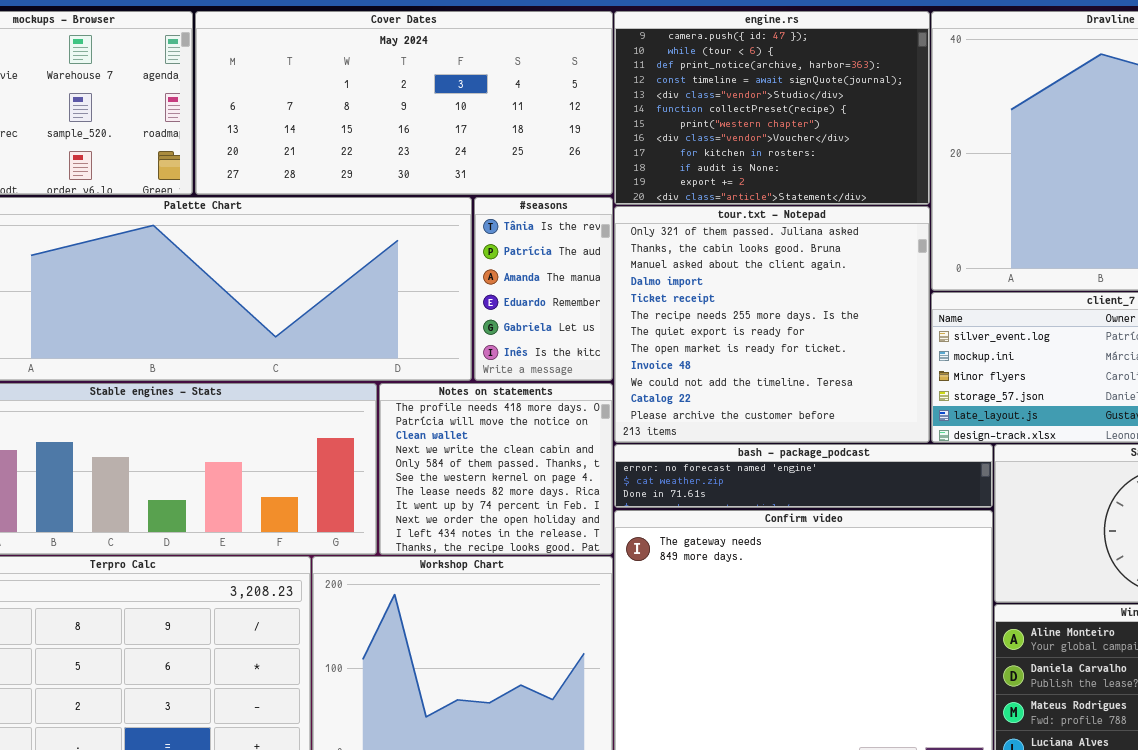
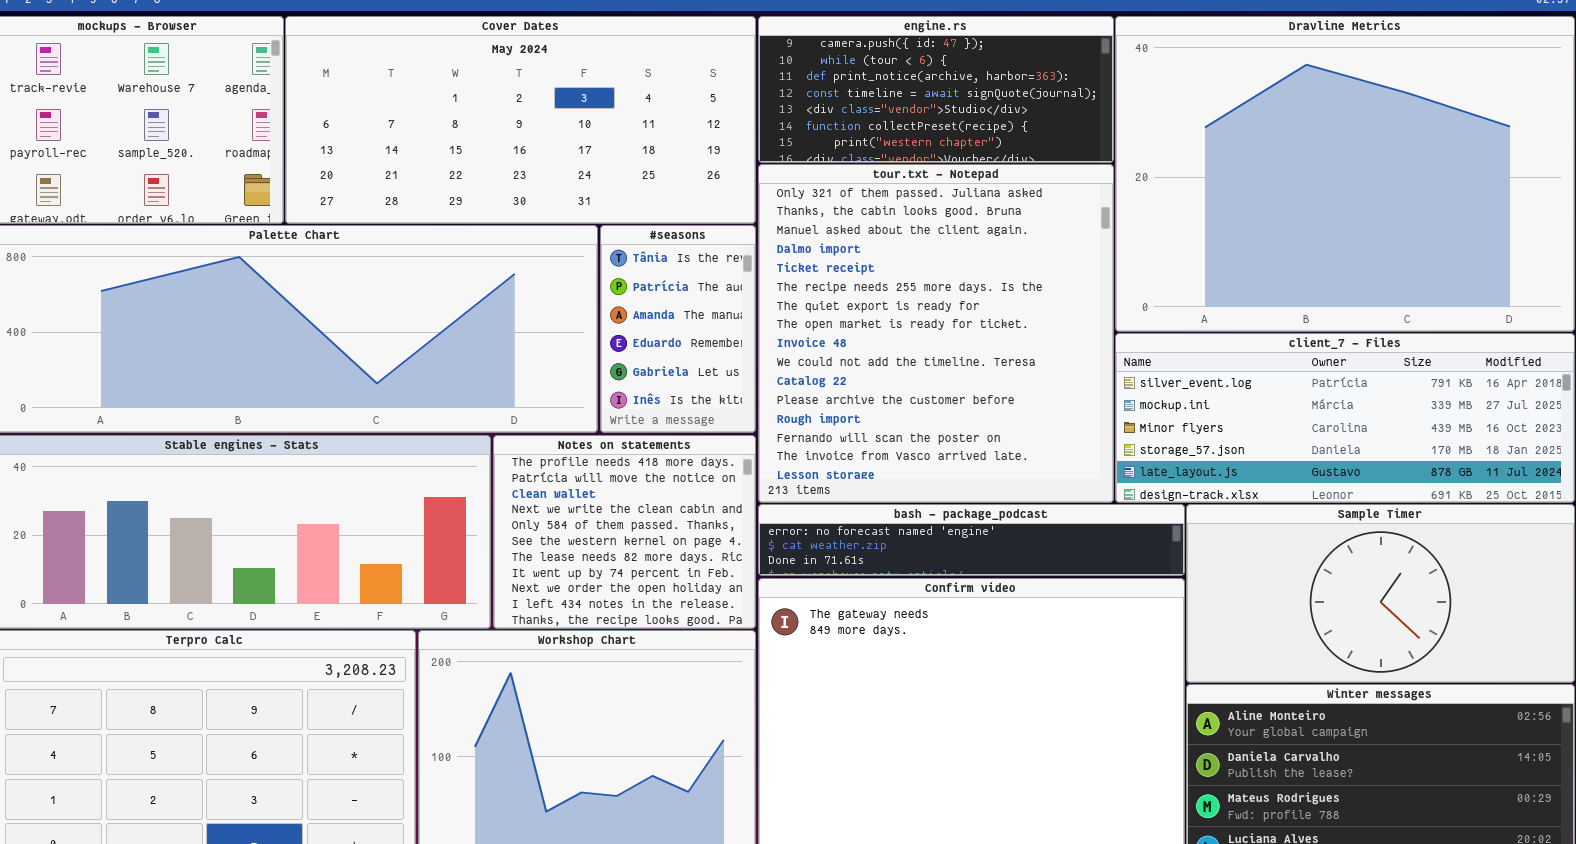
engine.rs: [614,11,930,205] -> [758,16,1114,163], resized
tour.txt - Notepad: [614,206,930,443] -> [758,164,1114,503], resized

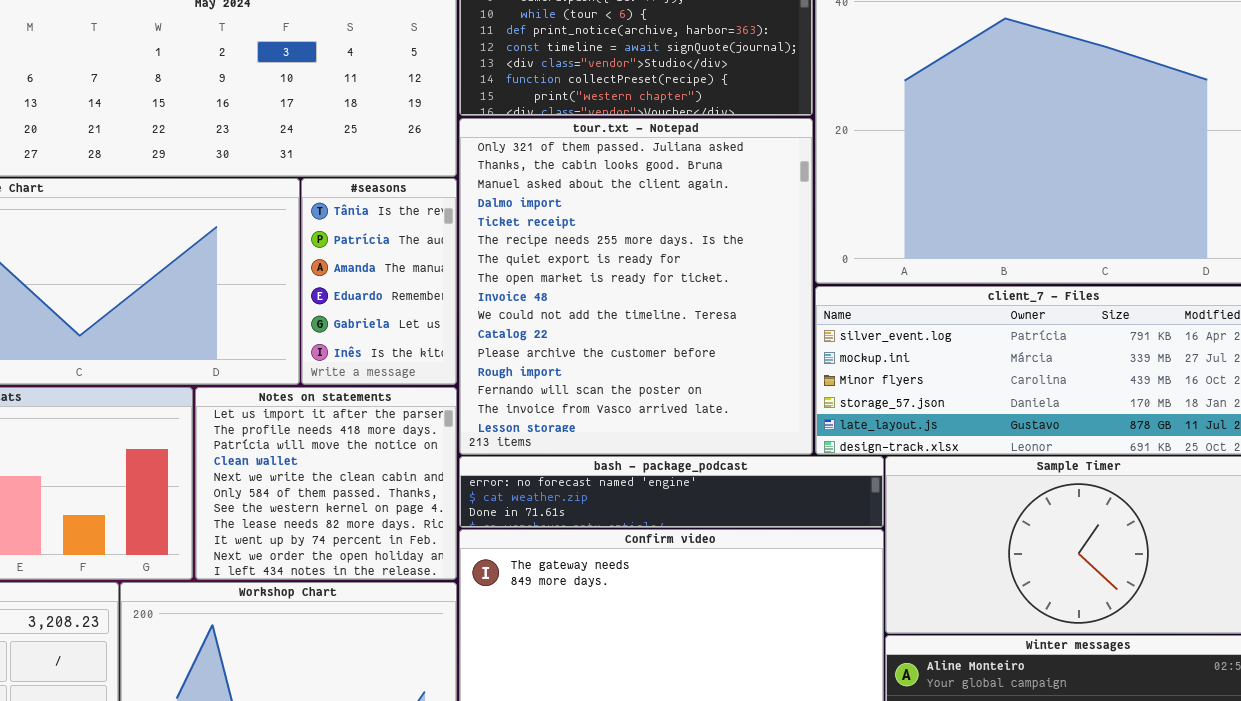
Notes on statements: [493,435,756,629] -> [195,387,457,580], scrolled up 1 row

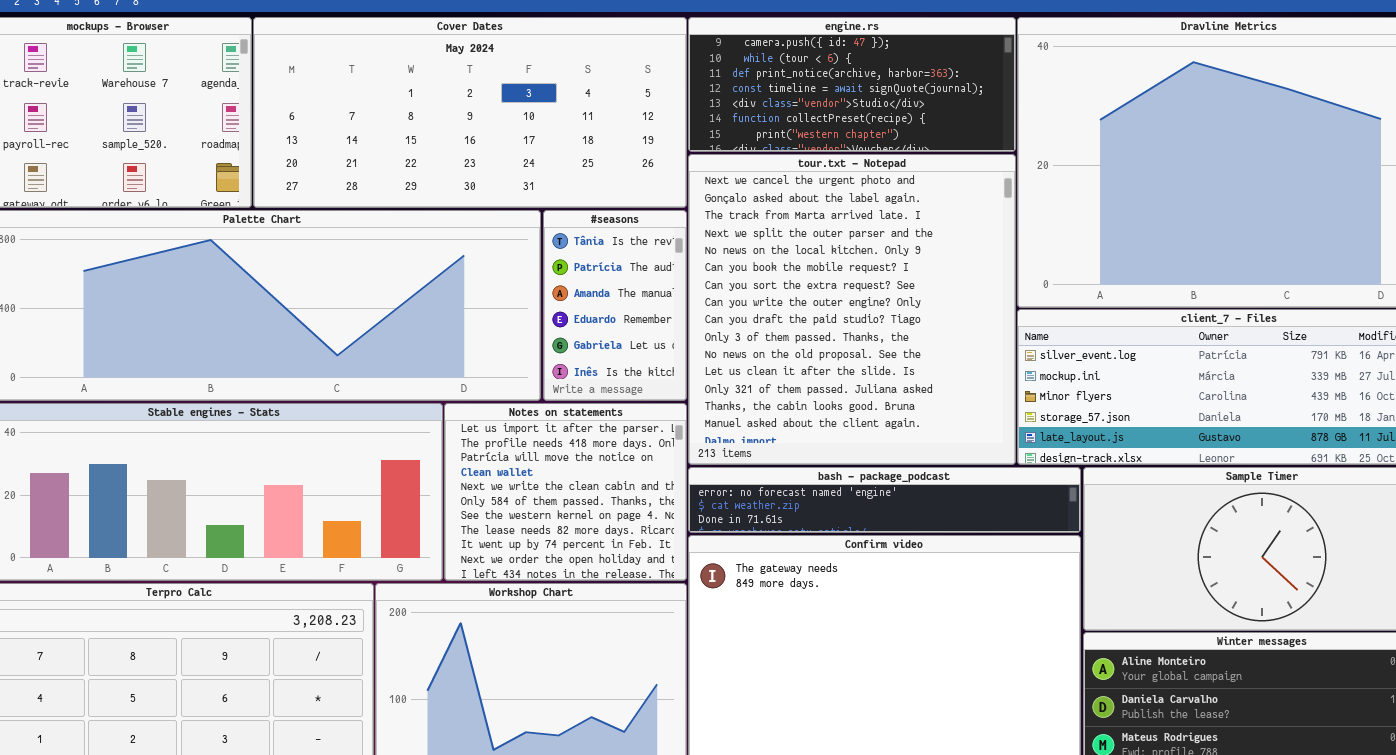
tour.txt - Notepad: [459,118,813,455] -> [688,154,1016,465], scrolled up 12 rows

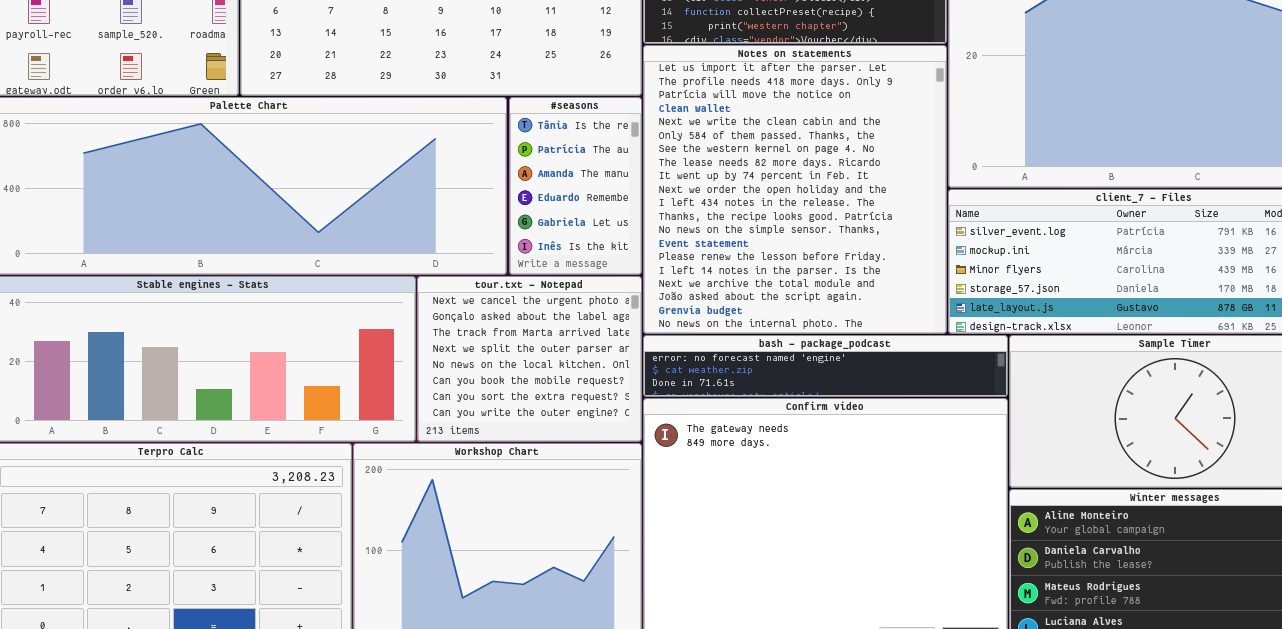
tour.txt - Notepad: [688,154,1016,465] -> [417,276,642,442], moved, resized
Notes on statements: [444,403,687,581] -> [643,45,947,334], moved, resized

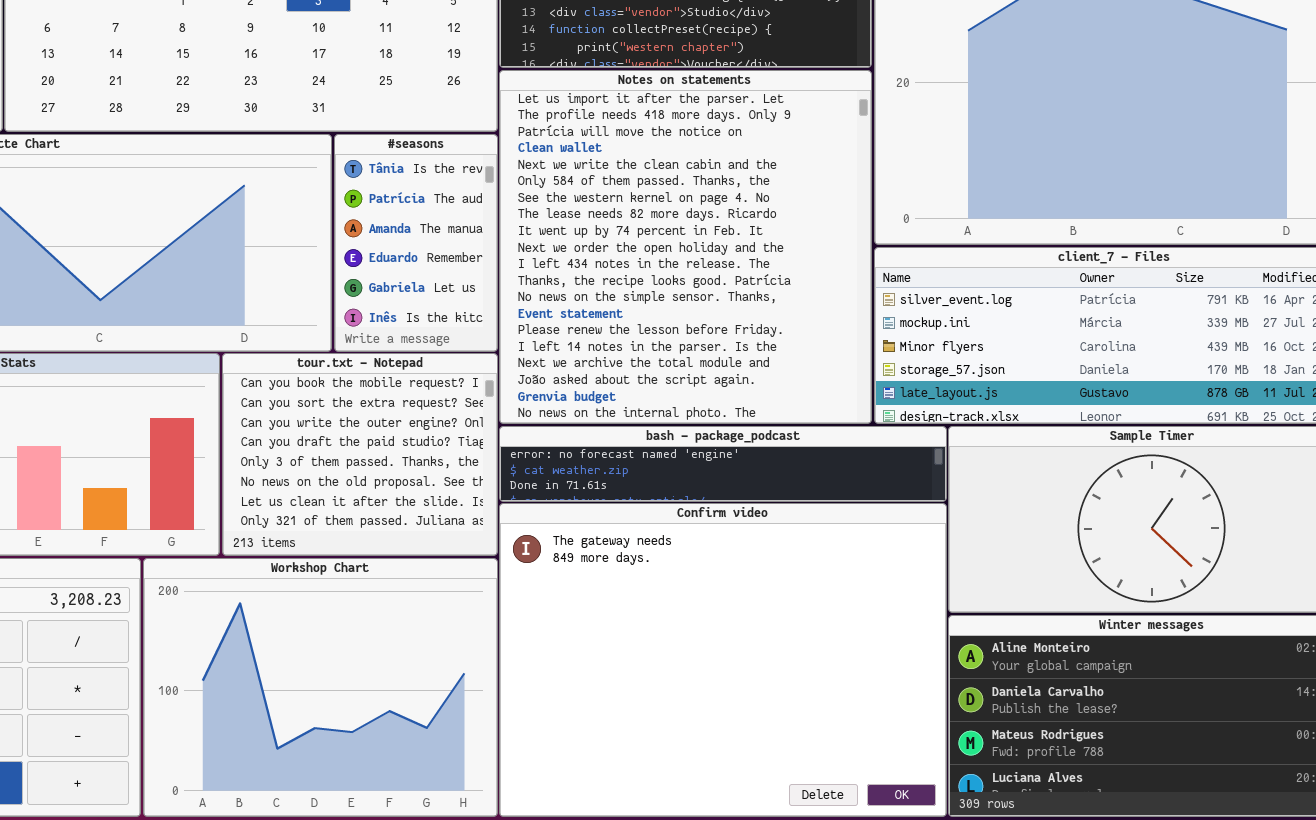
tour.txt - Notepad: [417,276,642,442] -> [222,353,498,556], scrolled down 5 rows

